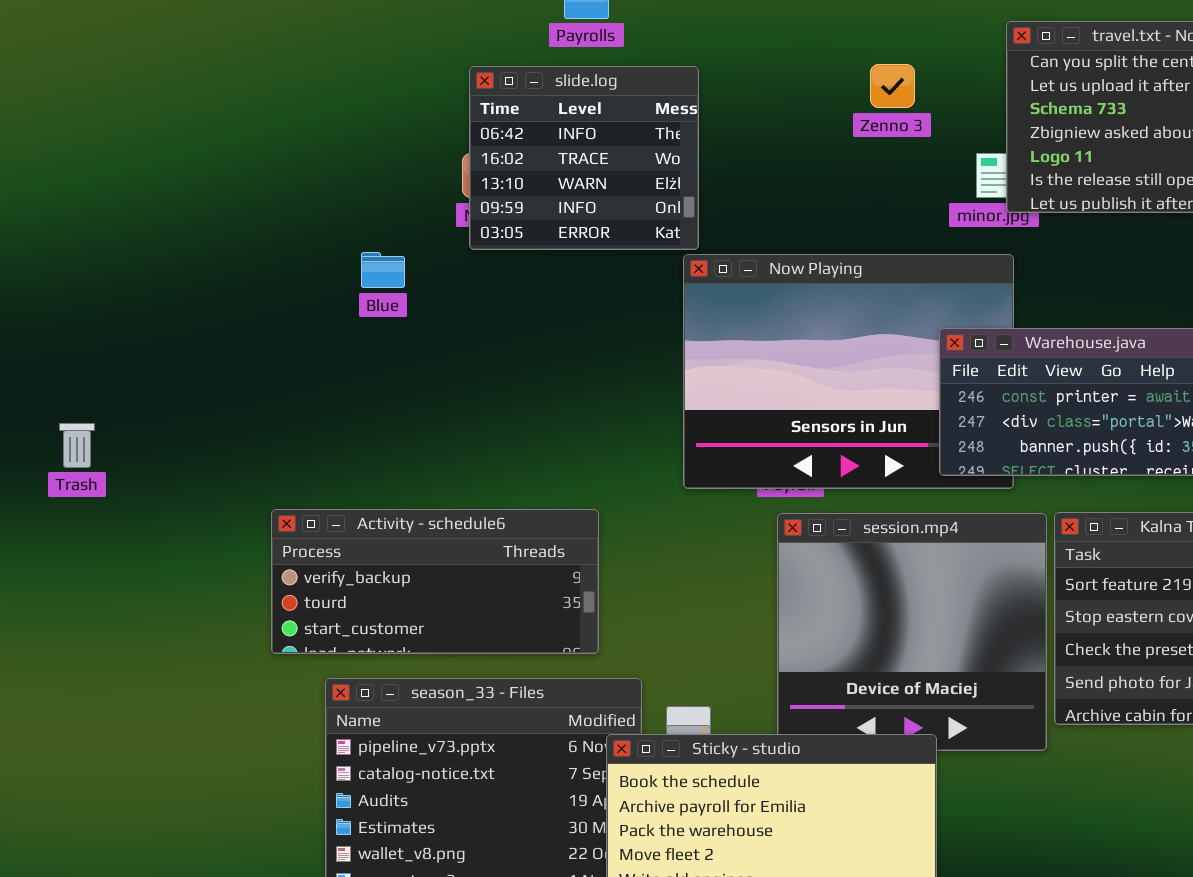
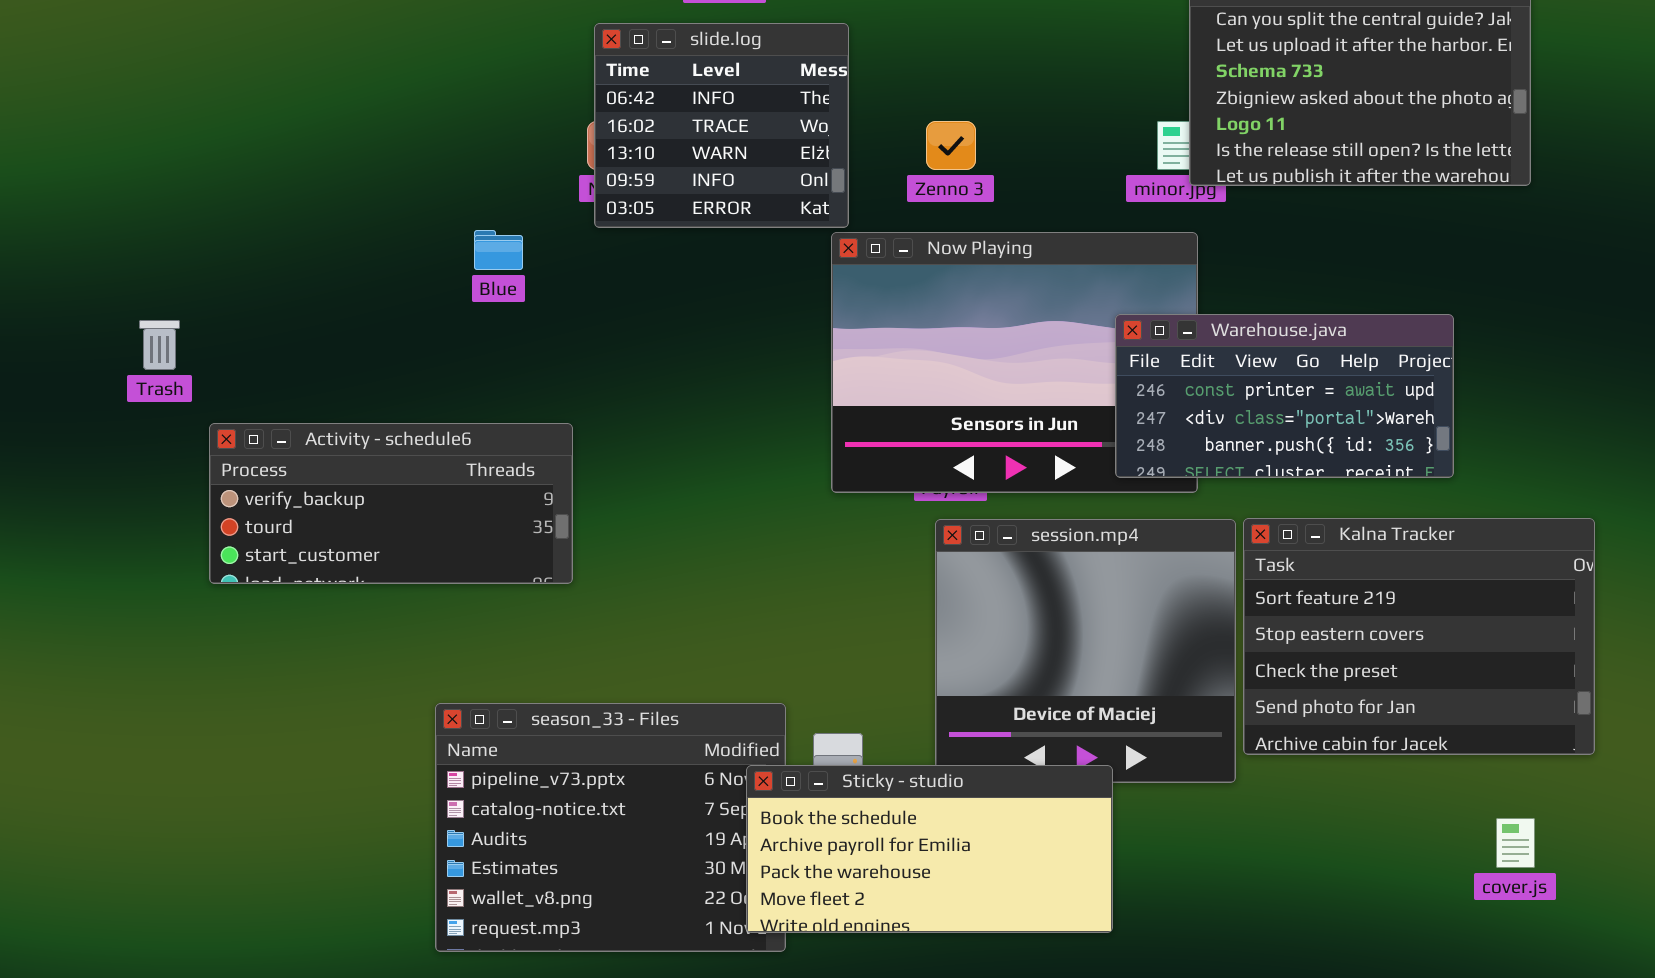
Zenno 3: [870,64,915,108] -> [926,121,976,170], moved
Trash: [59,423,95,468] -> [139,320,180,370], moved
Activity - schedule6: [271,509,599,654] -> [209,423,573,584], moved

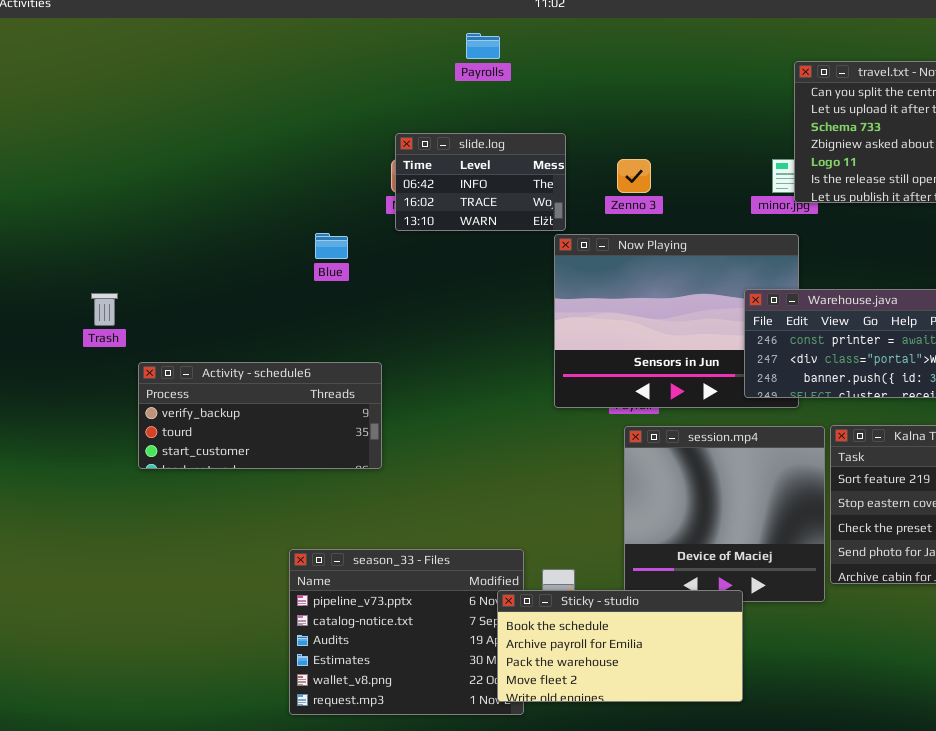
slide.log: [594,23,849,228] -> [395,133,566,231], resized

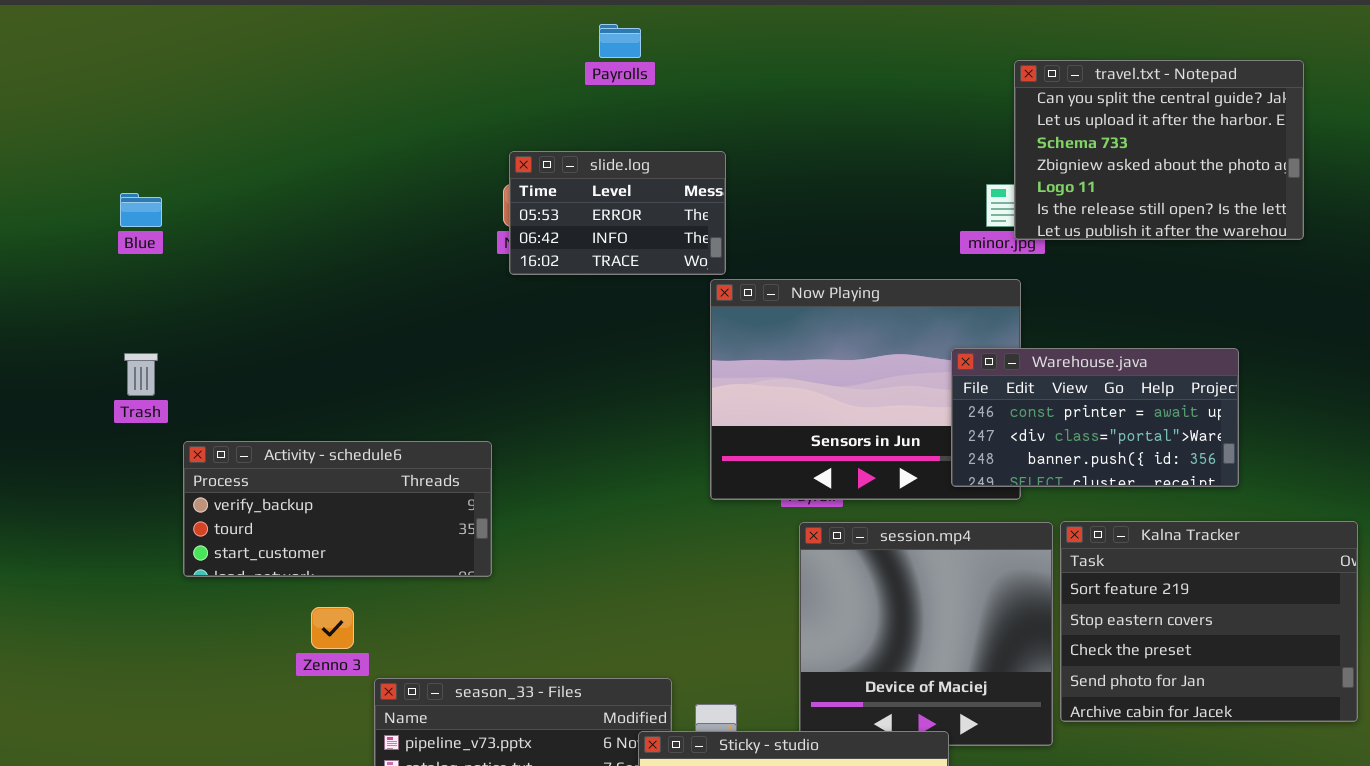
slide.log: [395,133,566,231] -> [509,151,726,275], scrolled up 1 row
Zenno 3: [617,159,651,193] -> [311,607,354,649], moved
Blue: [315,233,348,259] -> [120,193,162,227], moved

